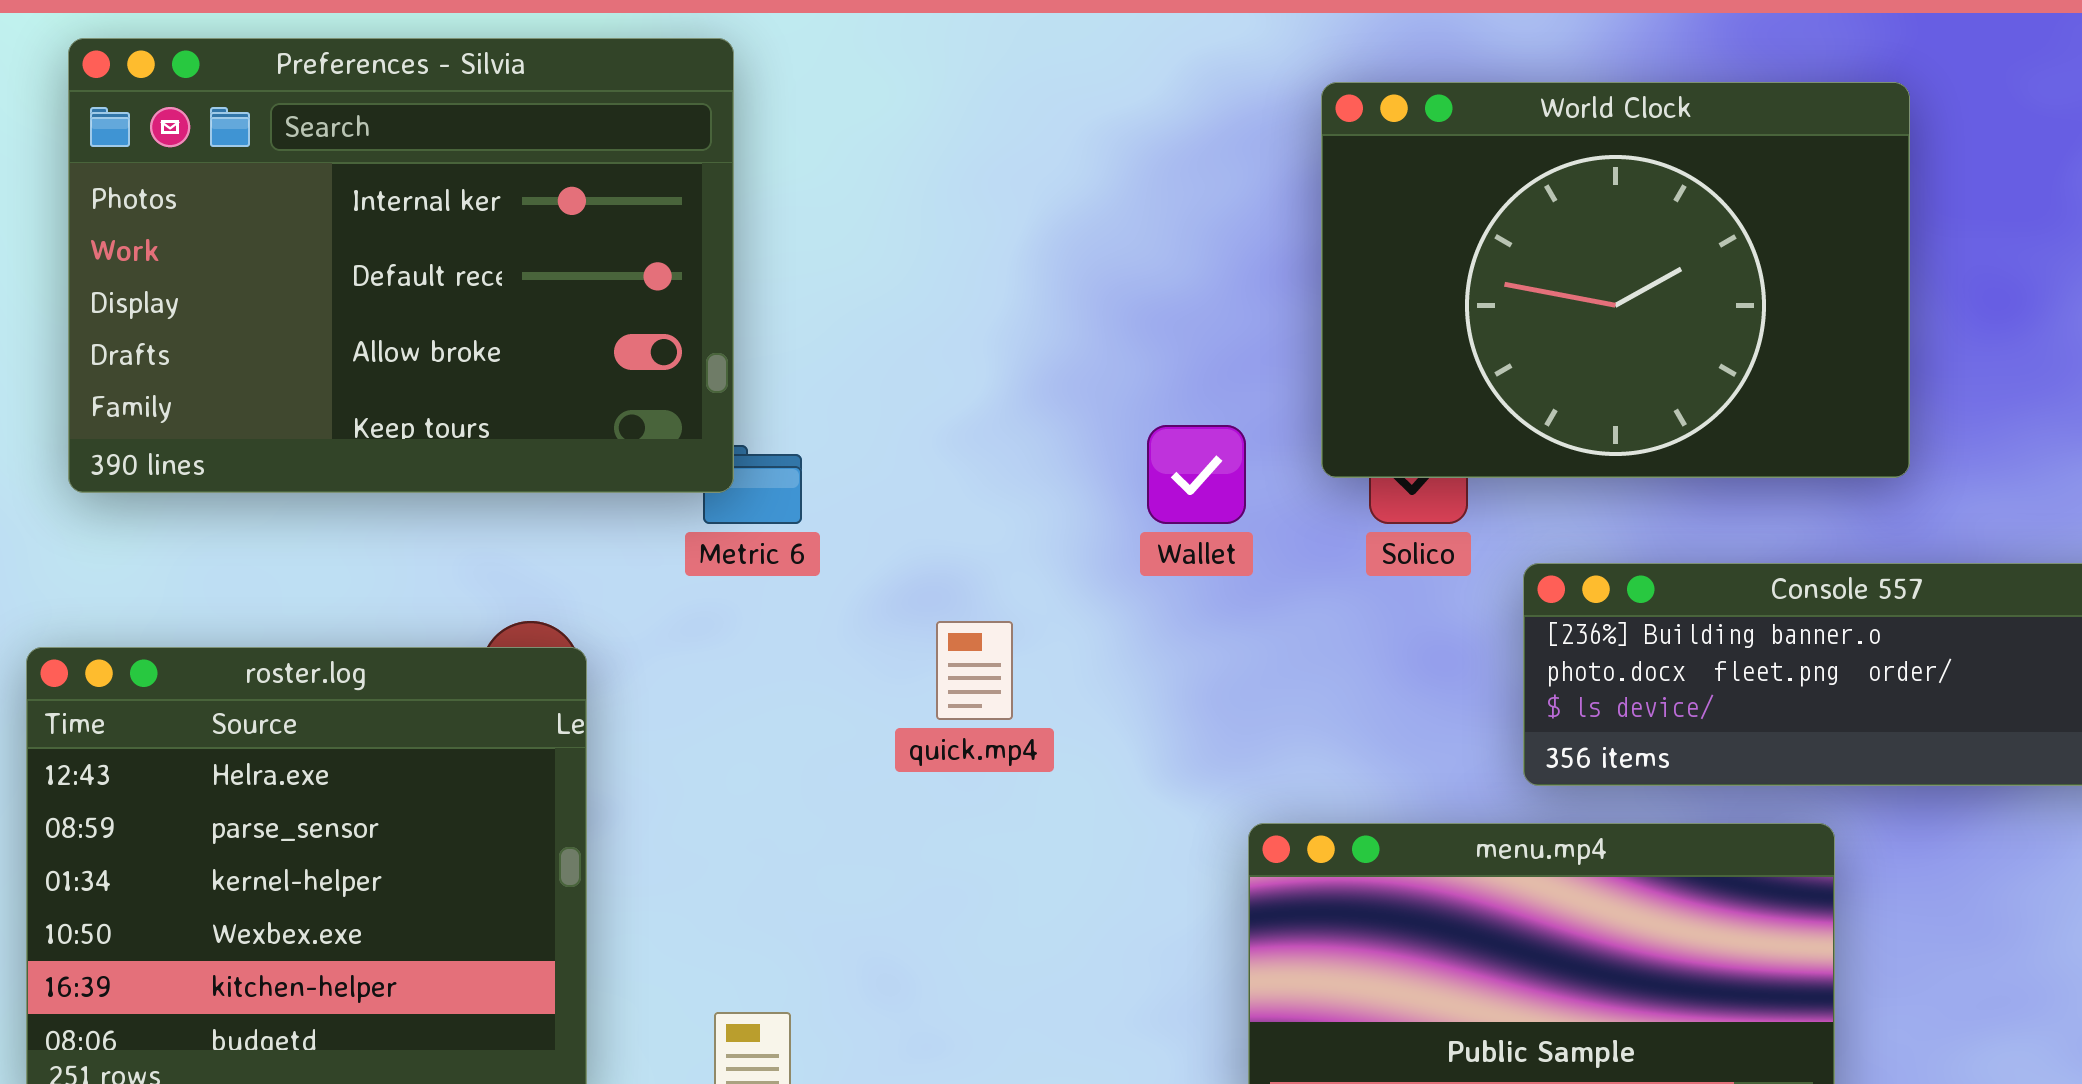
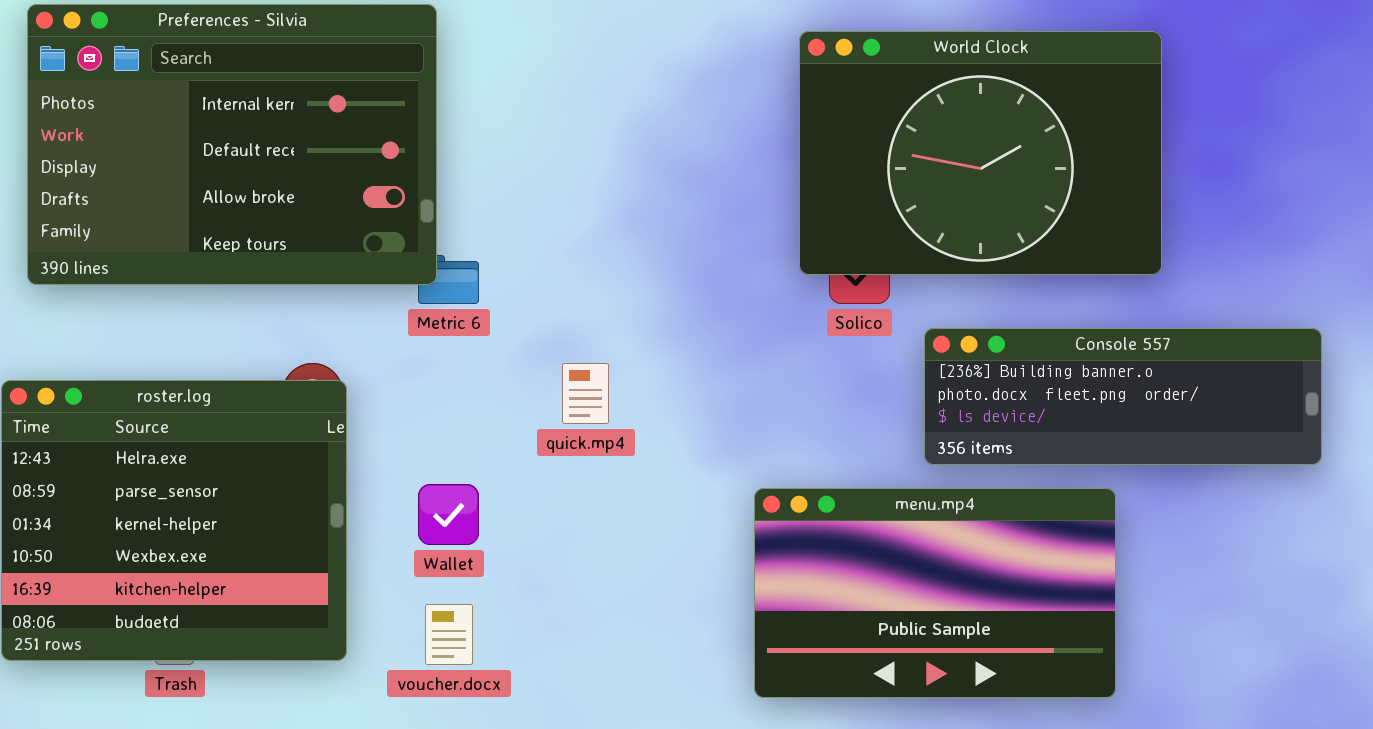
Wallet: [1147,425,1246,524] -> [418,484,479,545], moved

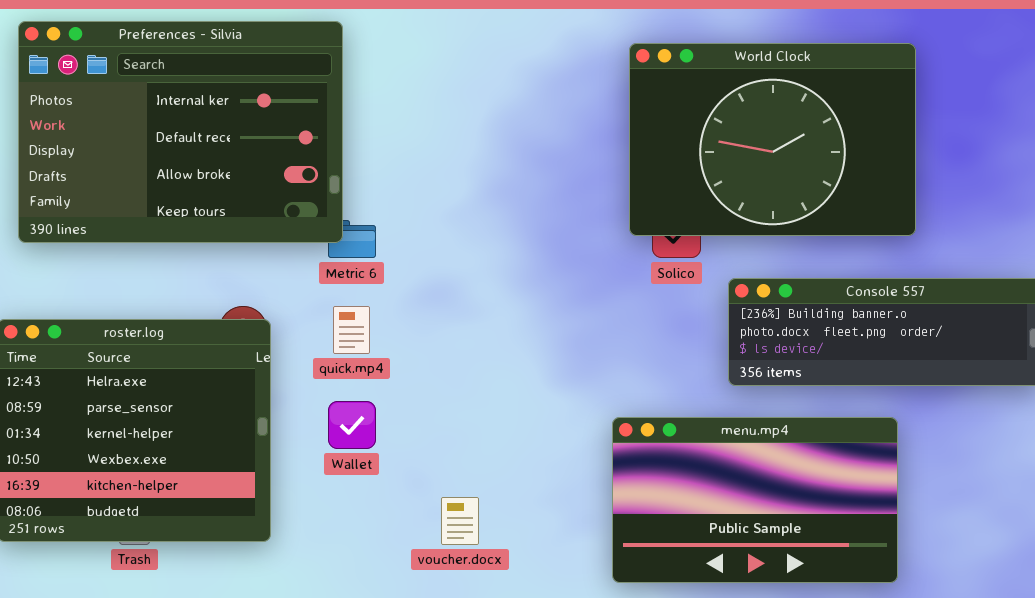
quick.mp4: [562,363,609,424] -> [333,306,370,354], moved
menu.mp4: [754,488,1116,698] -> [612,417,898,583], moved
voucher.docx: [425,604,473,665] -> [441,497,479,545], moved

